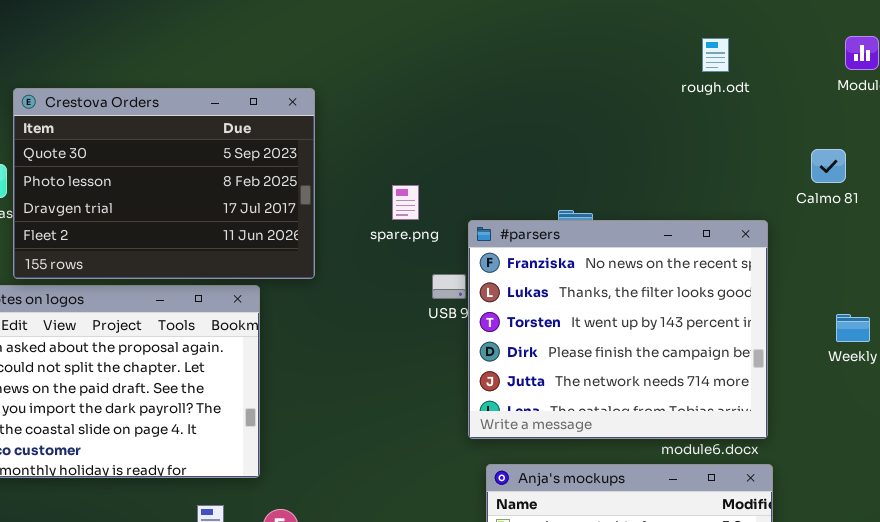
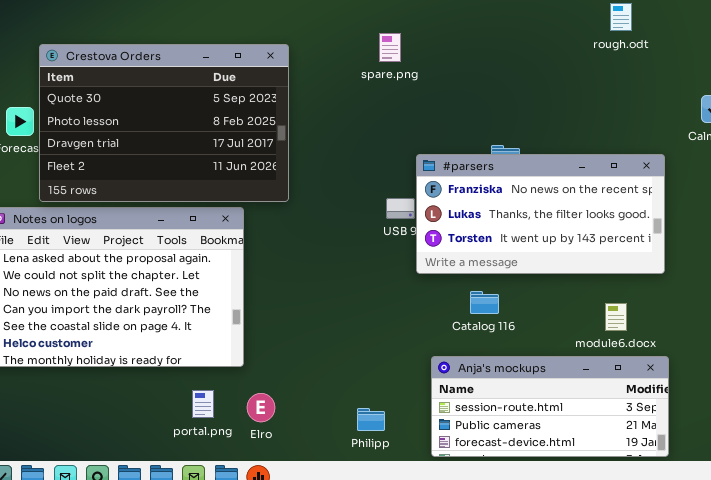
spare.png: [392,185,419,220] -> [379,33,401,62], moved
#parsers: [468,220,768,439] -> [416,154,665,274], resized

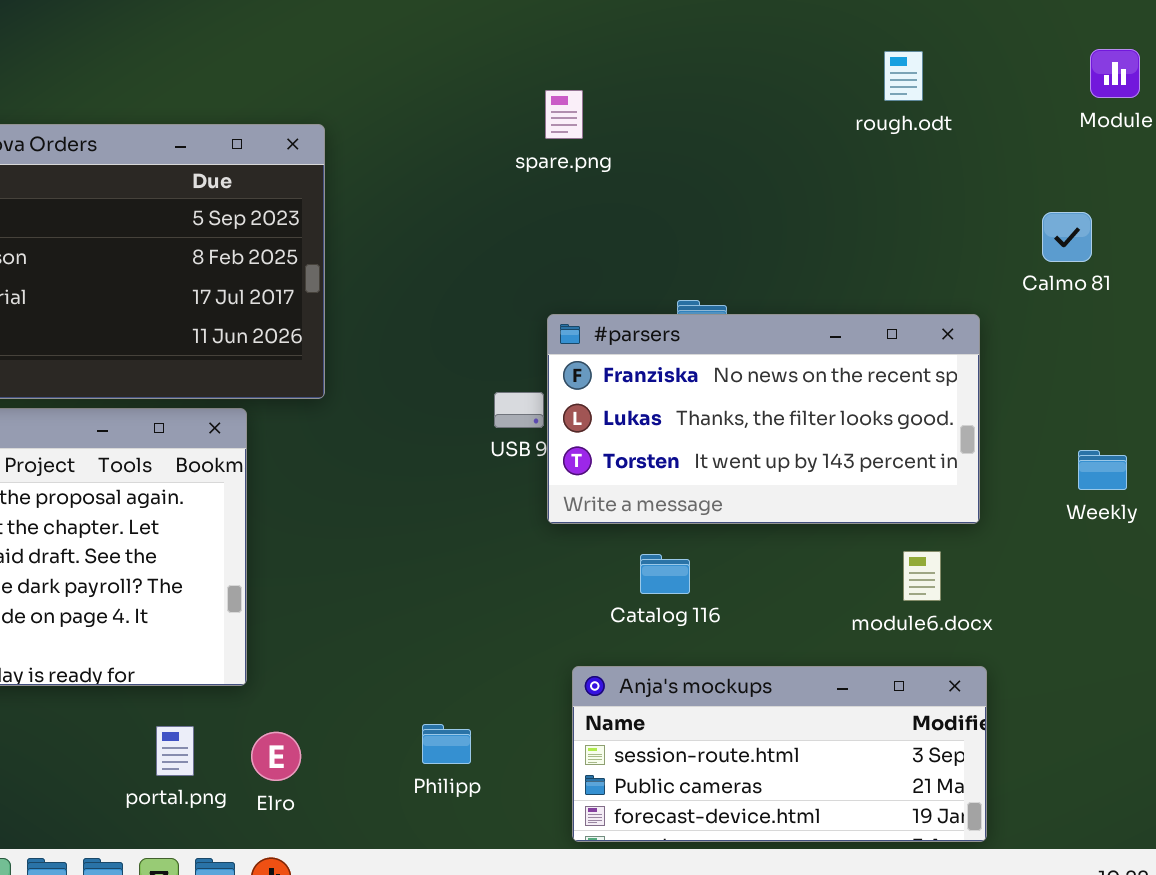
spare.png: [379,33,401,62] -> [545,90,583,139], moved
module6.docx: [605,303,627,331] -> [903,551,941,601], moved
Philipp: [357,408,385,431] -> [422,724,471,764], moved

